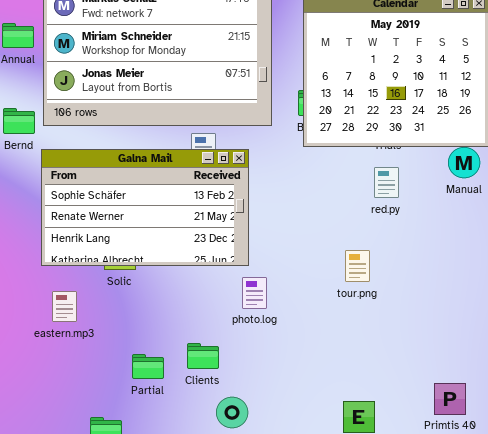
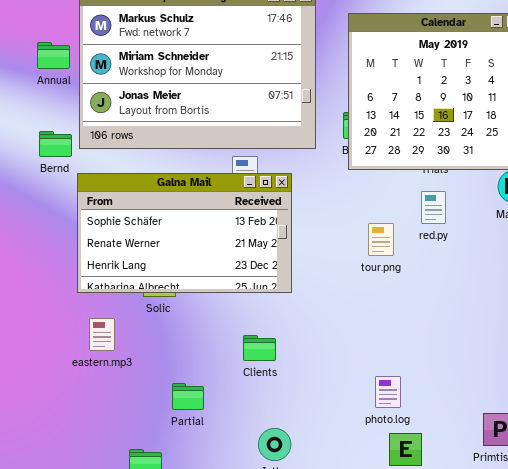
tour.png: [345,250,370,282] -> [368,223,394,256], moved
photo.log: [242,277,267,309] -> [375,376,401,408], moved
Clients: [187,343,219,369] -> [243,335,276,361], moved

